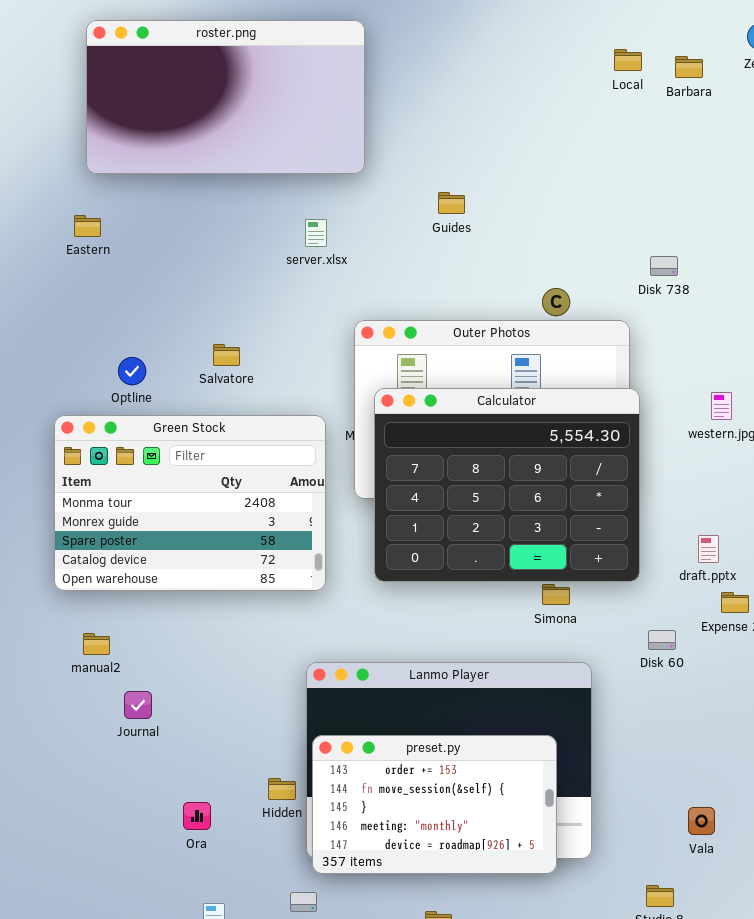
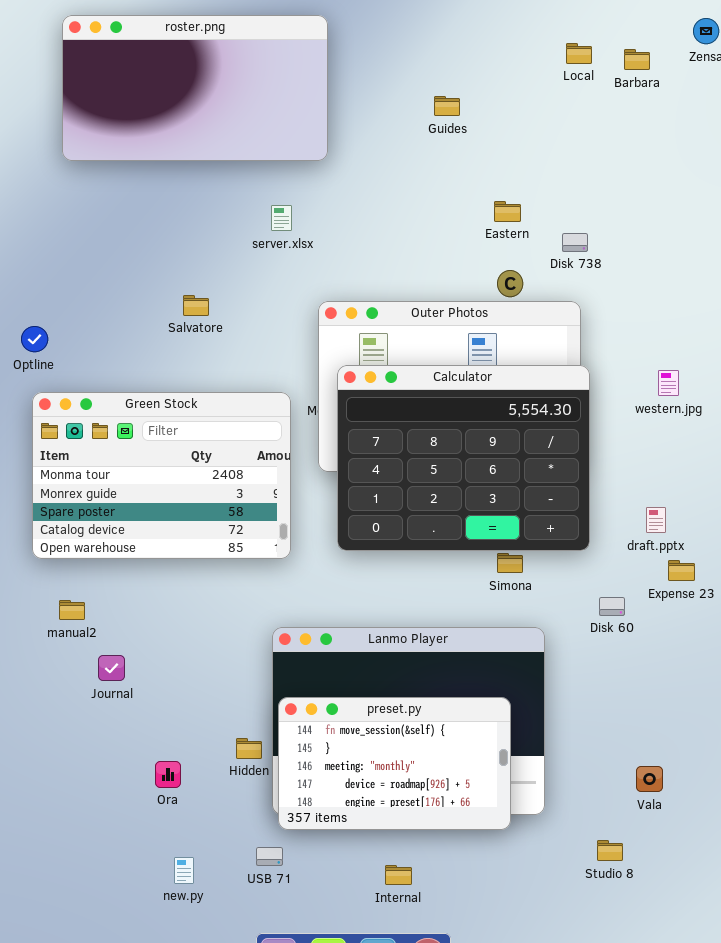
Guides: [438,192,465,214] -> [434,96,460,116], moved
Eastern: [74,215,101,237] -> [494,201,521,222], moved
Disk 738: [650,256,678,276] -> [562,233,588,252], moved
Salvatore: [213,344,240,366] -> [183,295,209,316], moved
Optline: [118,357,146,385] -> [21,326,48,352], moved
preset.py: [312,735,557,874] -> [278,697,511,830], scrolled down 1 row

